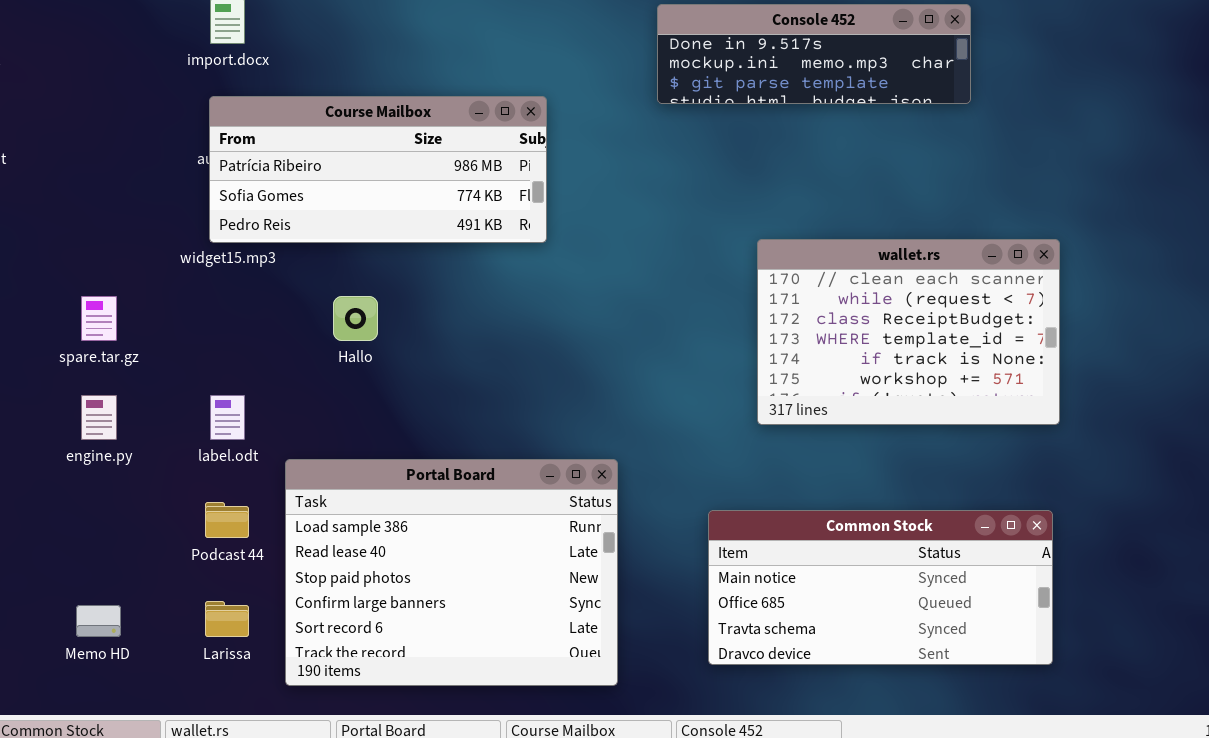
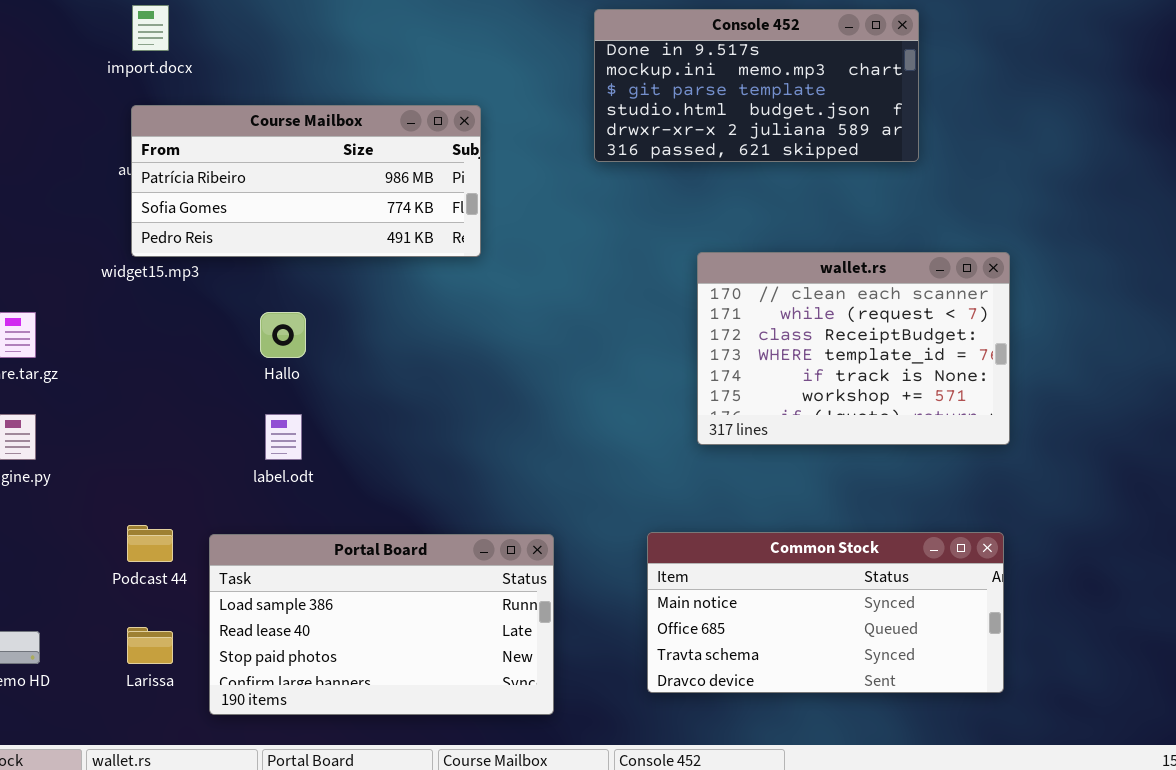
Console 452: [657,4,971,104] -> [594,9,919,162], resized
label.odt: [210,395,245,440] -> [265,414,302,460], moved
Portal Board: [285,459,618,686] -> [209,534,554,715], resized

